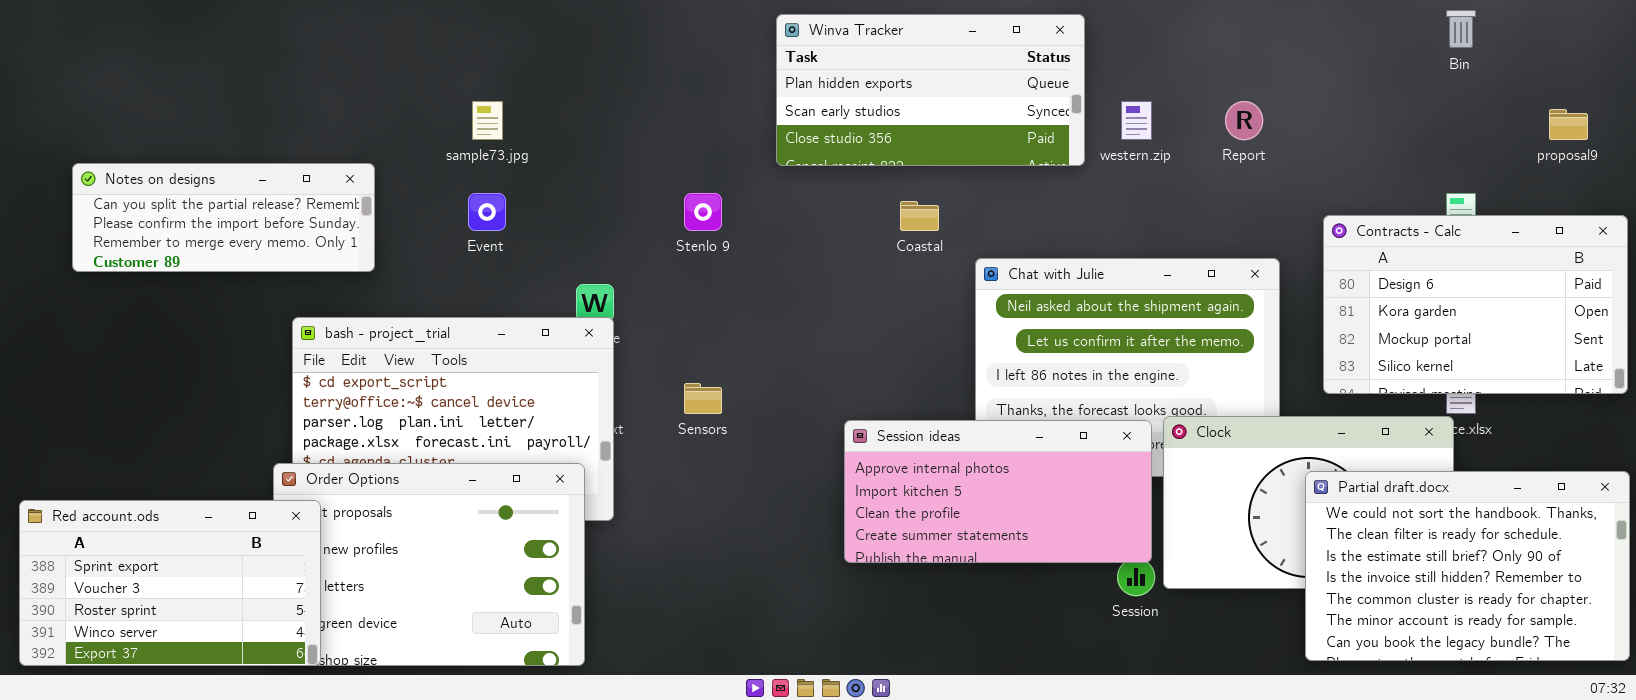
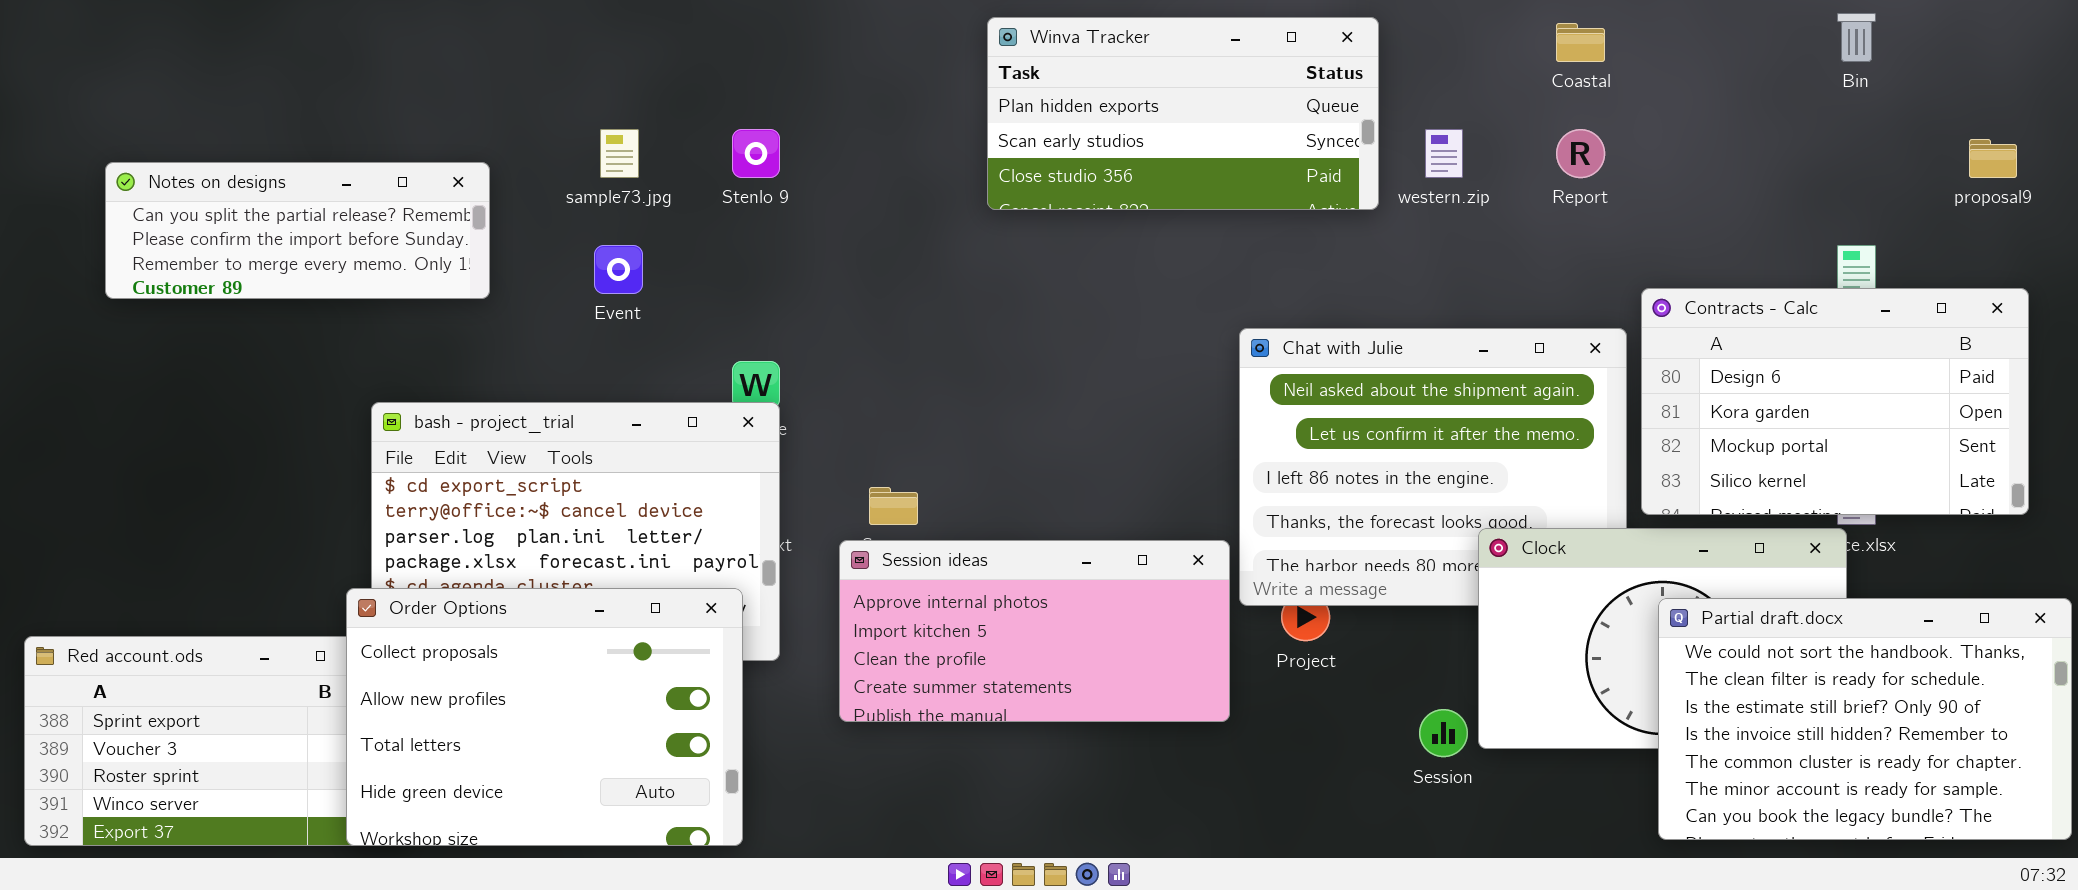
Notes on designs: [72,163,375,272] -> [105,162,490,299], moved
Stenlo 9: [684,193,722,231] -> [732,129,780,178], moved
Coastal: [900,201,939,231] -> [1556,23,1605,62], moved
Contracts - Calc: [1323,215,1628,394] -> [1641,288,2029,515], moved
Session ideas: [844,420,1152,563] -> [839,540,1230,722], moved
Order Options: [273,463,585,666] -> [346,588,743,846], raised

